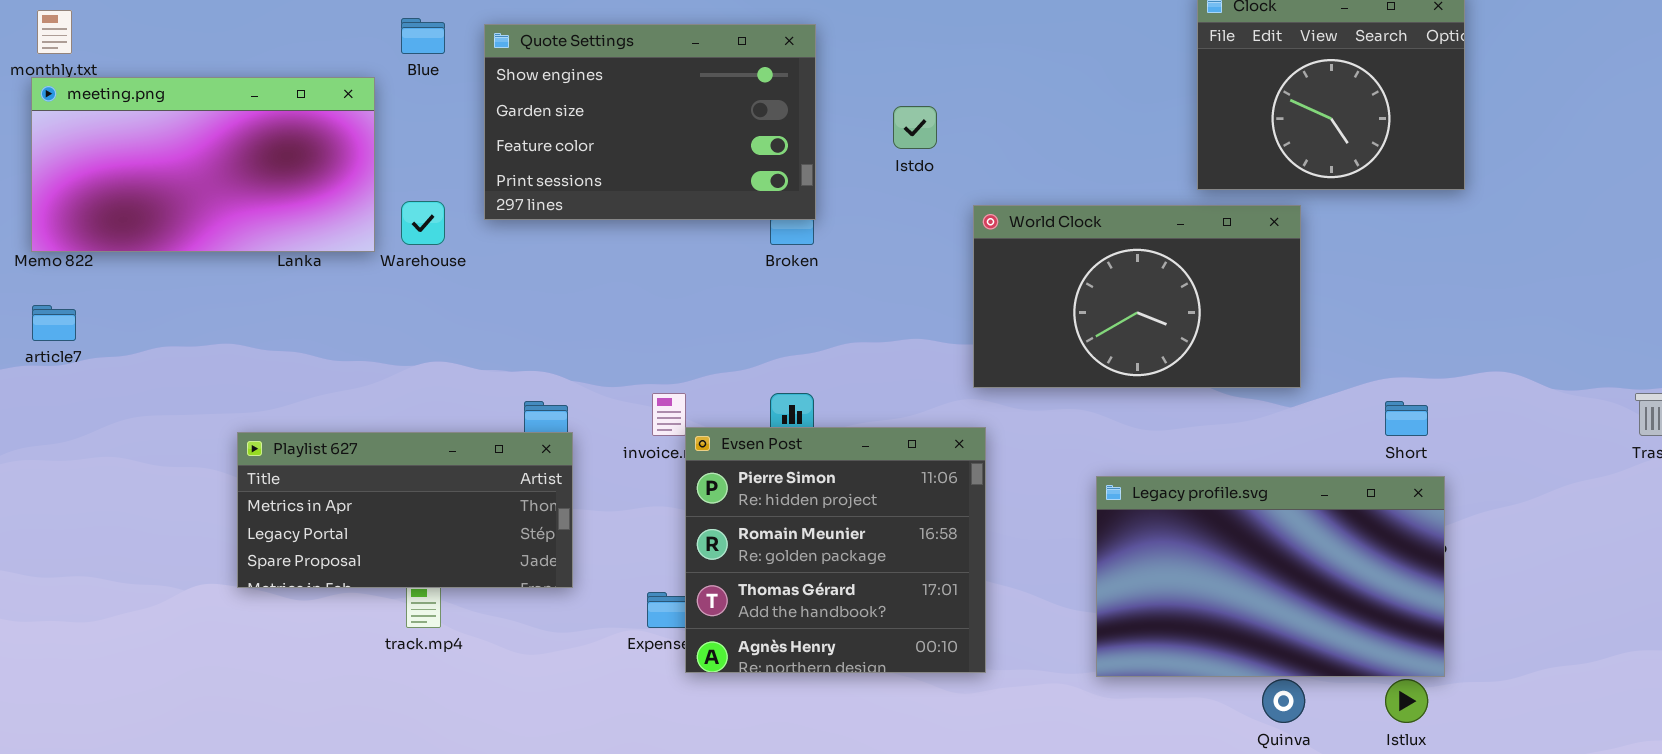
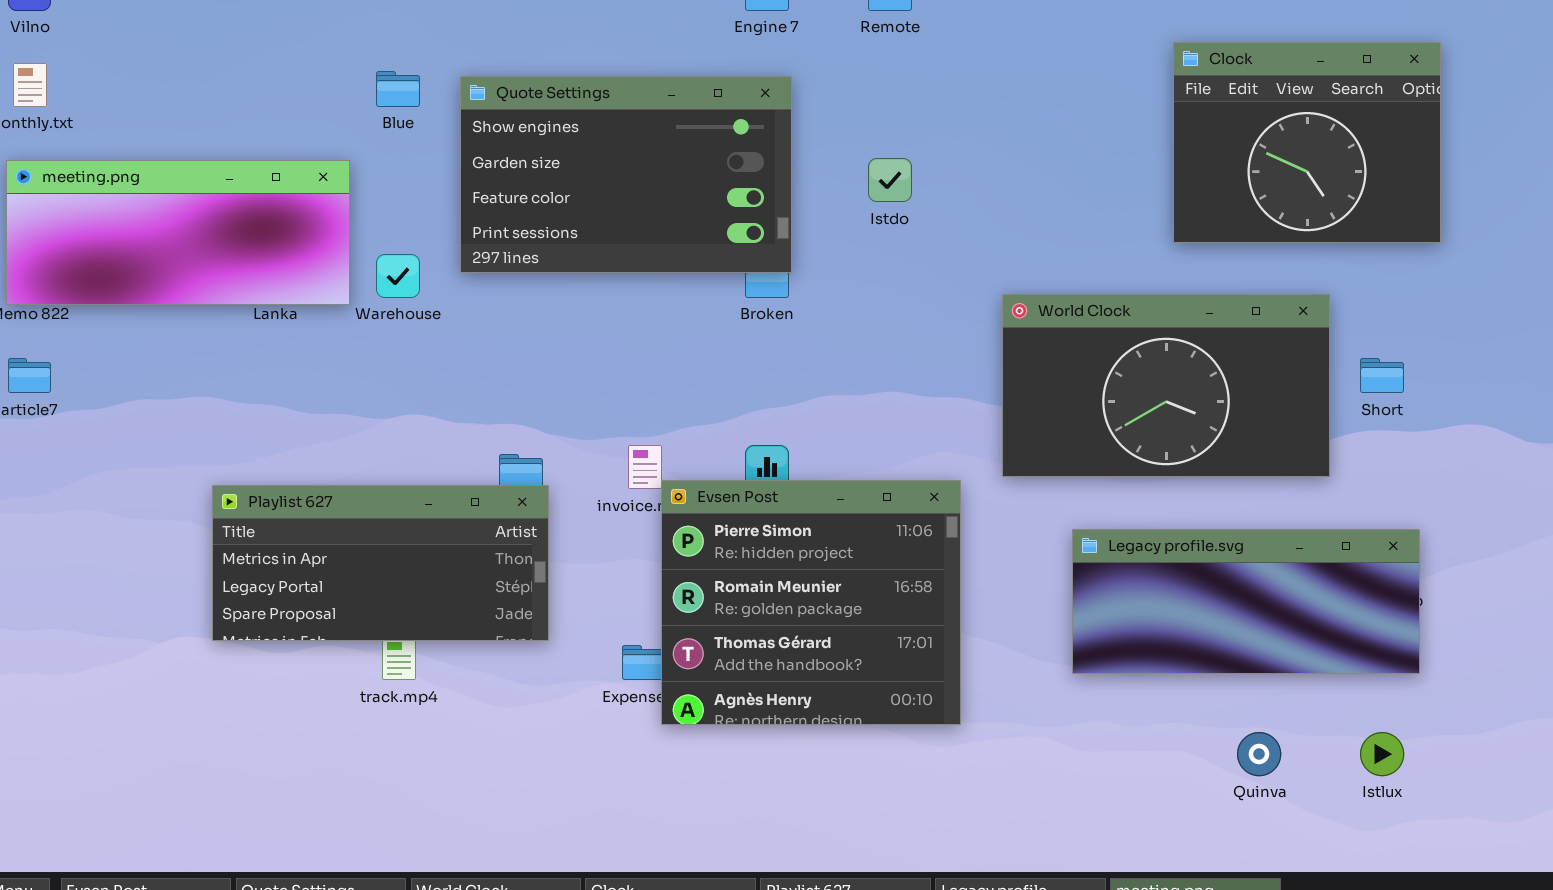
meeting.png: [31,77,375,252] -> [6,160,350,305], resized
World Clock: [973,205,1301,388] -> [1002,294,1330,477], moved
Short: [1385,401,1428,436] -> [1360,358,1404,393], moved
Legacy profile.svg: [1096,476,1445,677] -> [1072,529,1420,674], resized

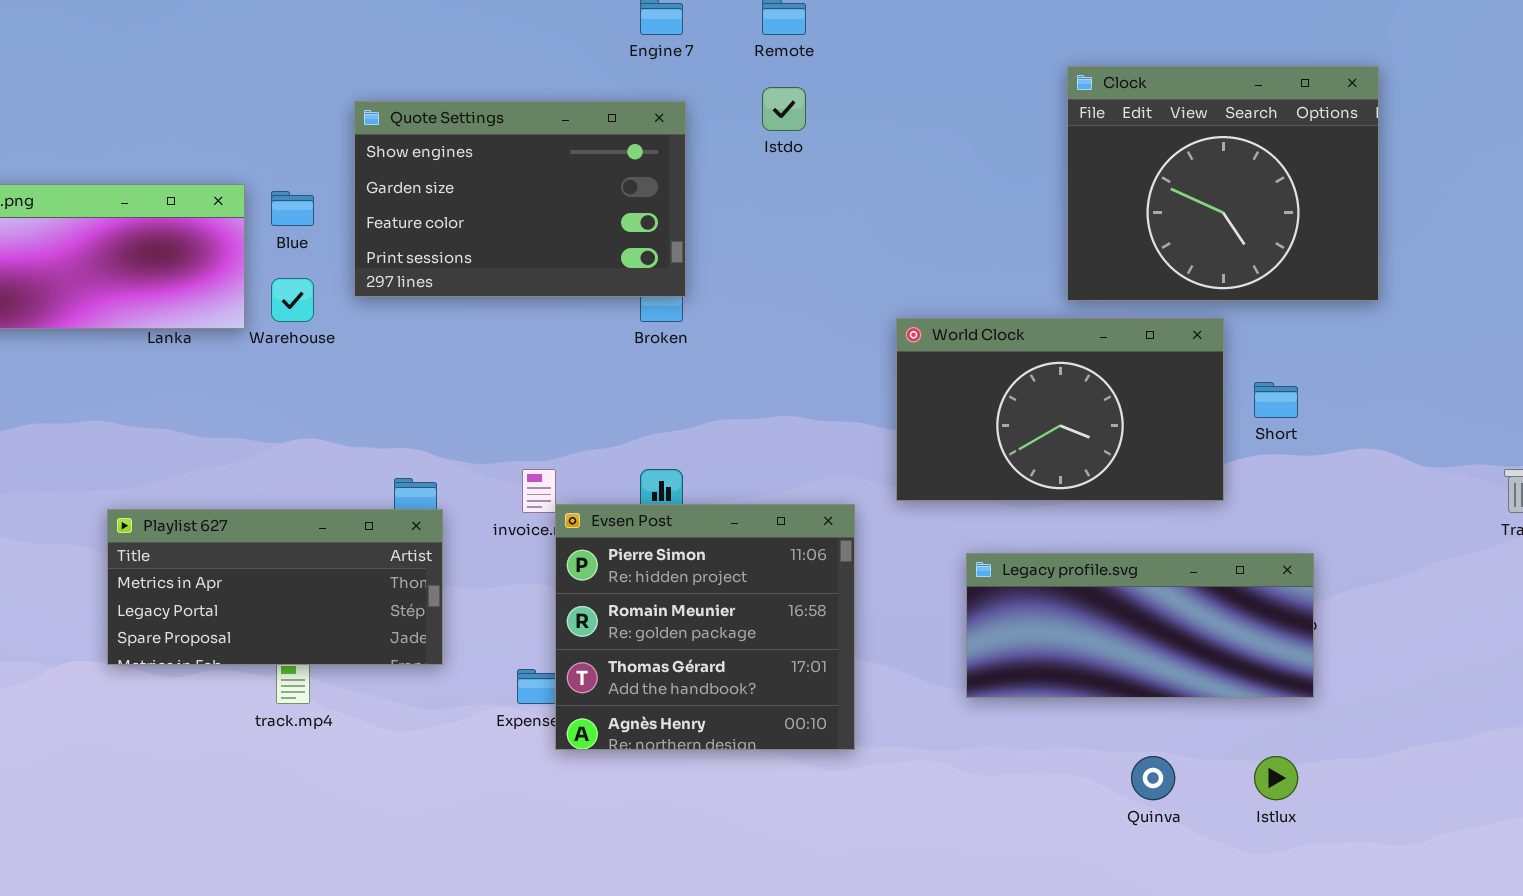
Clock: [1173,42,1441,243] -> [1067,66,1379,301], resized
Blue: [376,71,420,107] -> [271,191,314,226], moved
Istdo: [868,158,912,202] -> [762,87,806,131], moved

